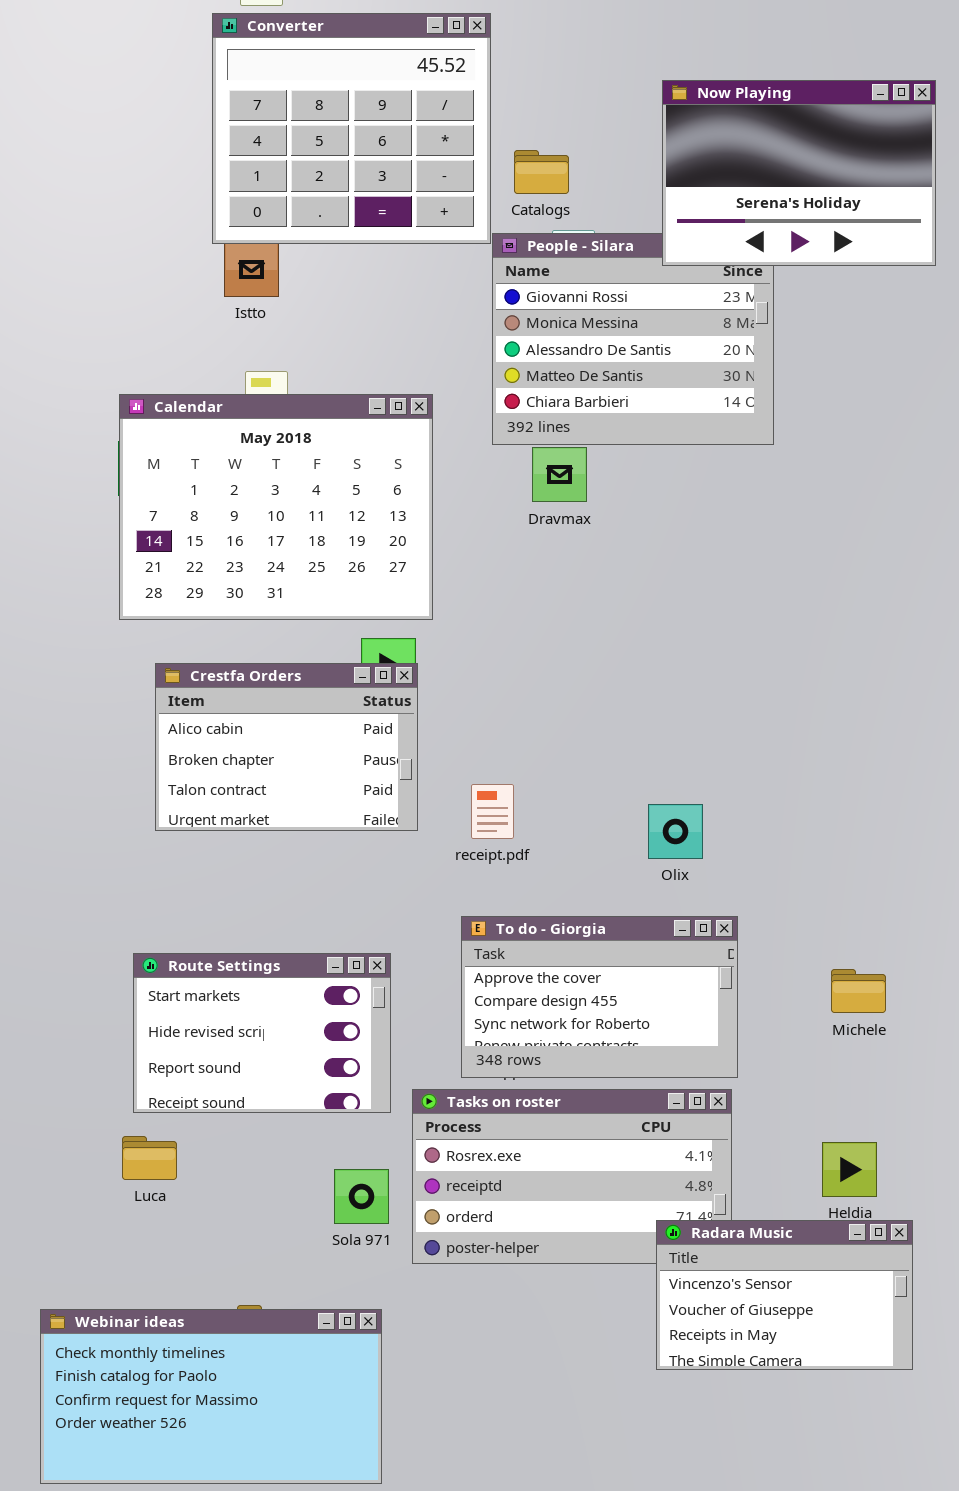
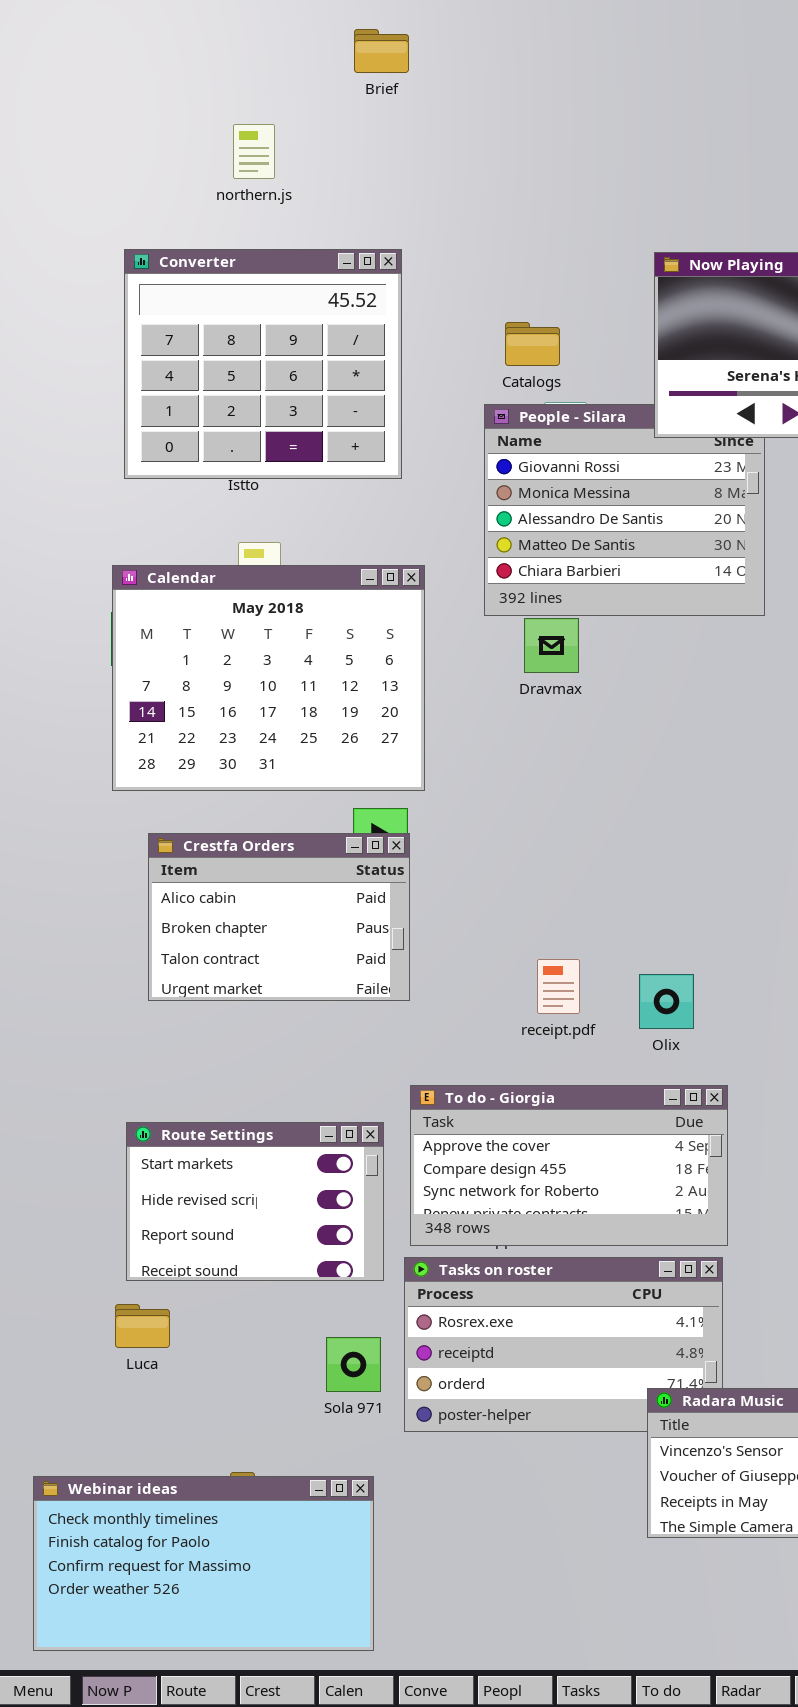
Converter: [212,13,491,244] -> [124,249,402,479], moved
receipt.pdf: [471,784,514,839] -> [537,959,580,1014], moved
To do - Giorgia: [461,916,738,1078] -> [410,1085,728,1246], resized

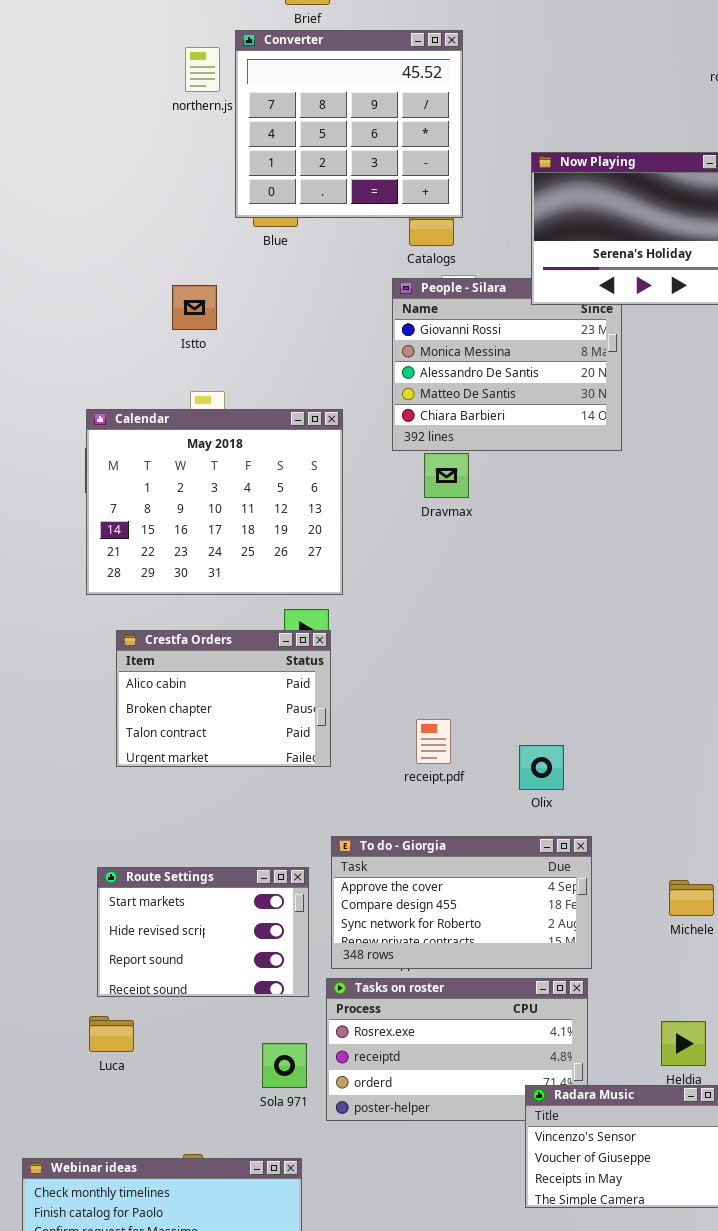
Converter: [124,249,402,479] -> [235,30,463,218], moved
receipt.pdf: [537,959,580,1014] -> [416,719,451,764], moved

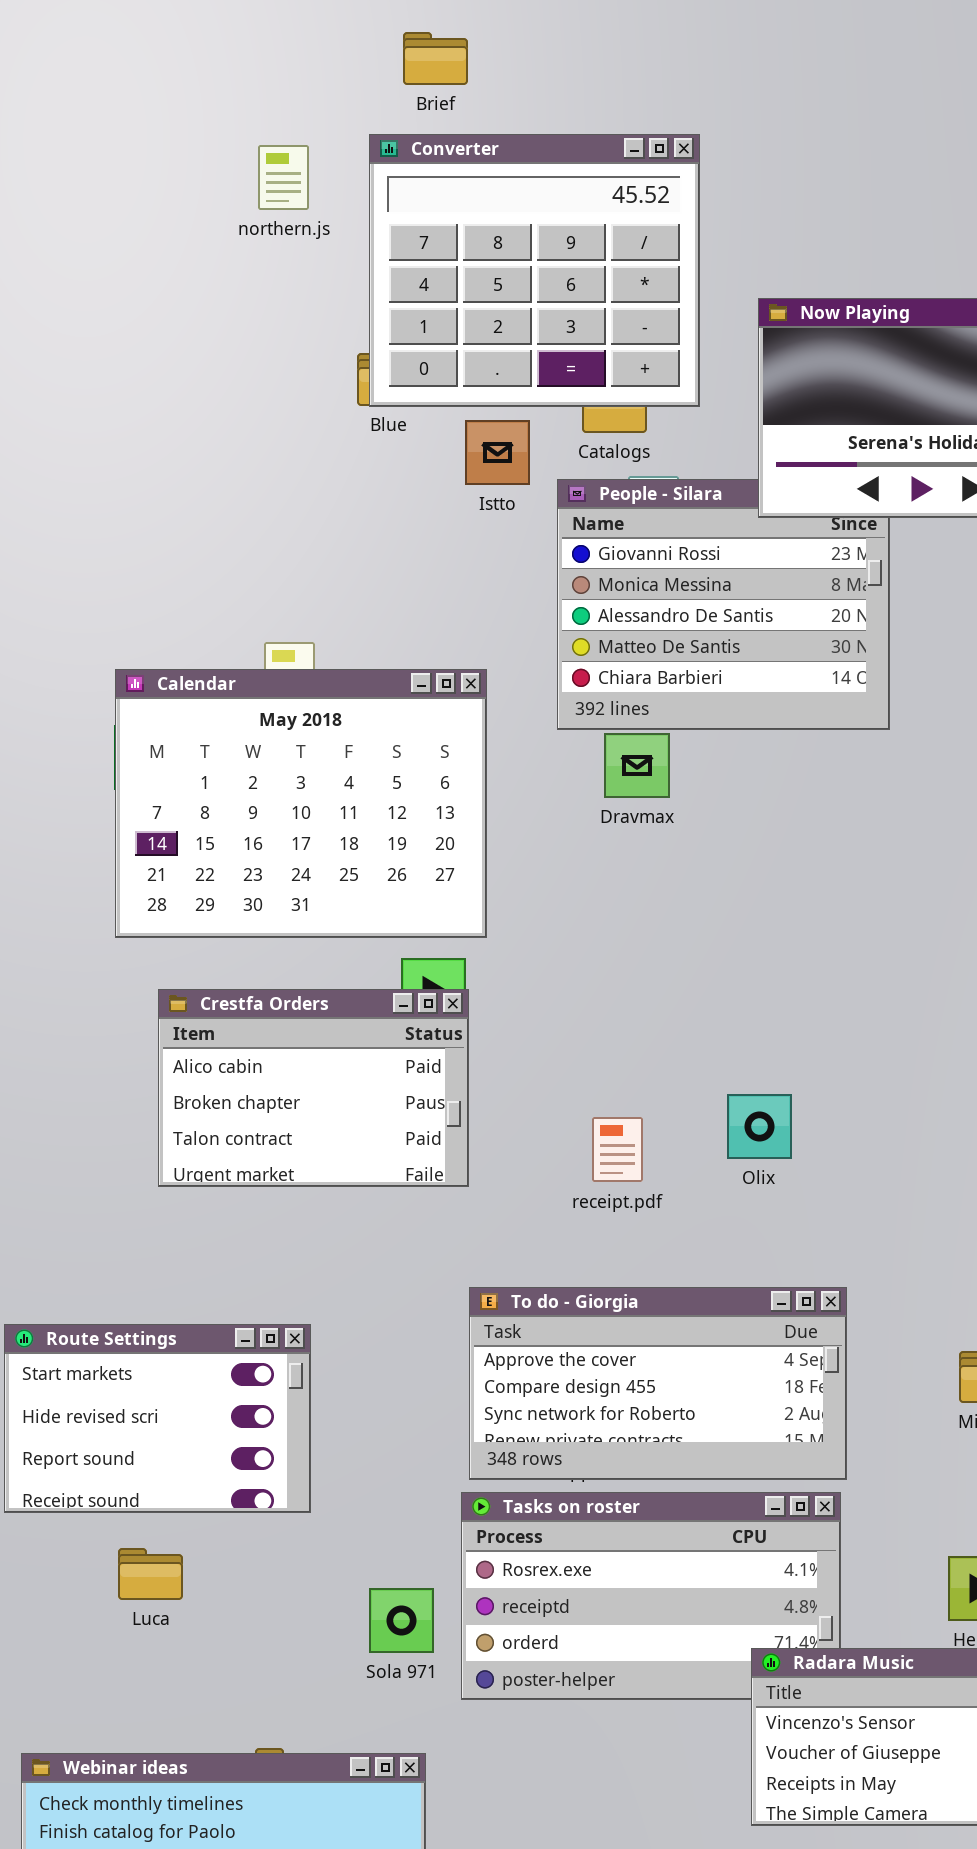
Converter: [235,30,463,218] -> [369,134,700,407], moved
Istto: [172,285,217,330] -> [465,420,530,485], moved
Olix: [519,745,564,790] -> [727,1094,792,1159], moved
Route Settings: [97,867,309,997] -> [4,1324,311,1513], moved

